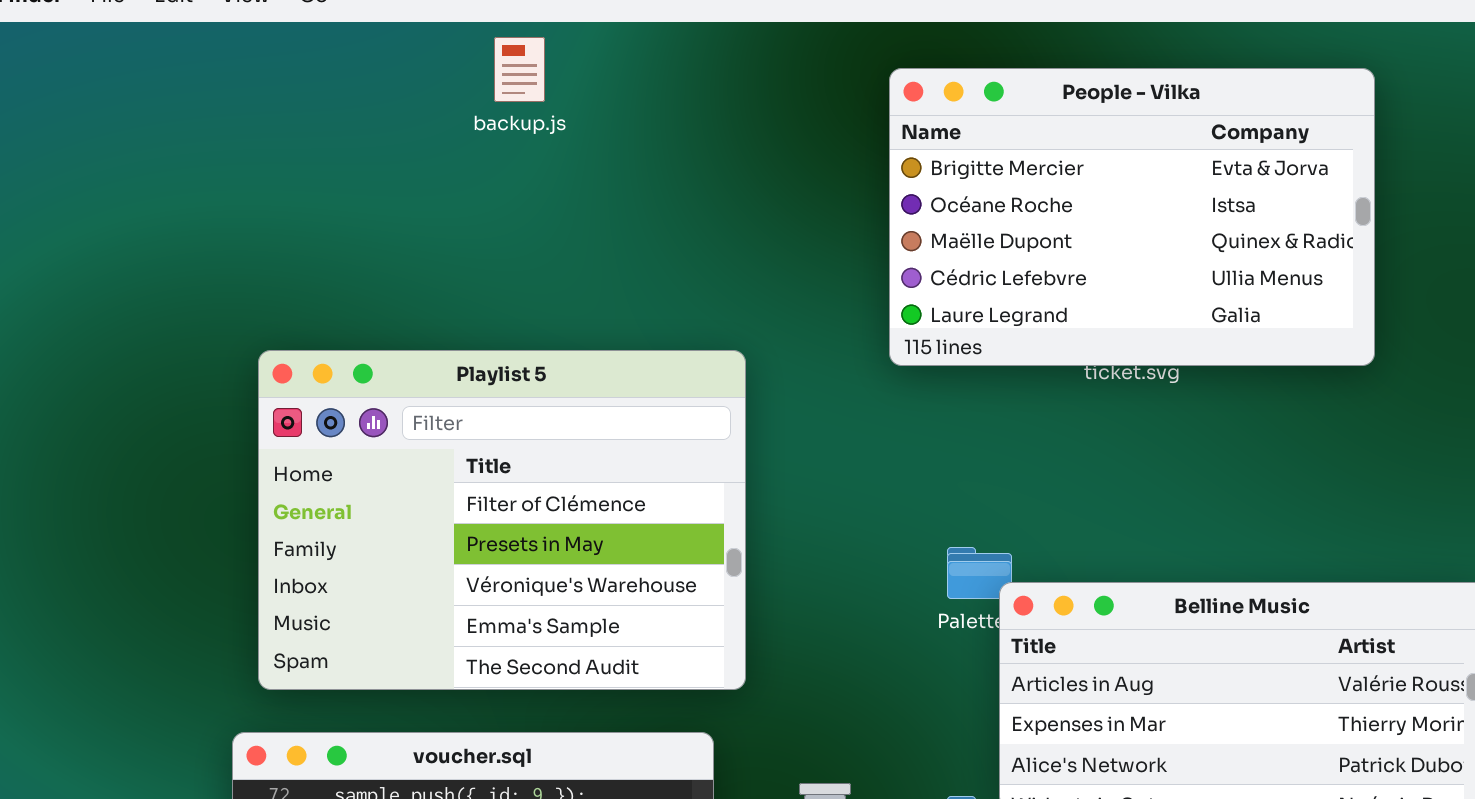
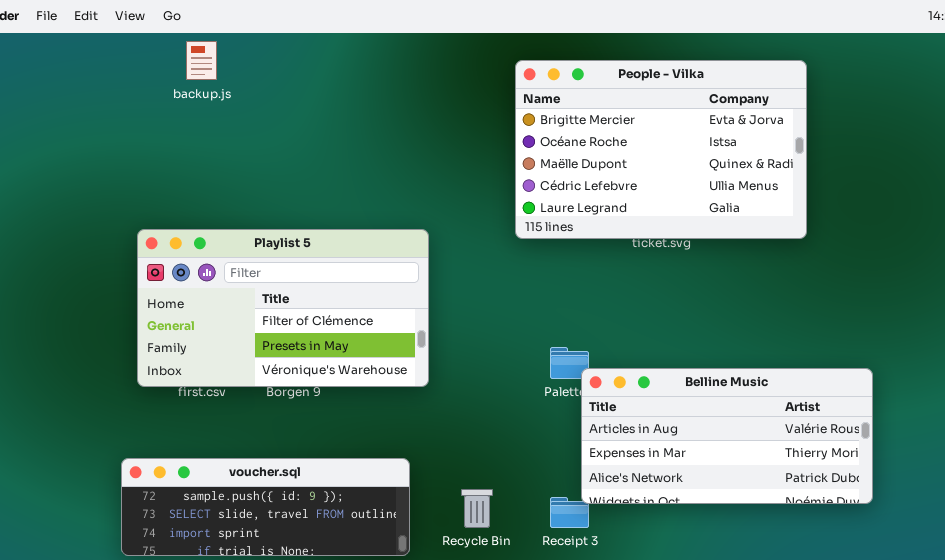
backup.js: [494,37,545,102] -> [186,41,217,80], moved
Playlist 5: [258,350,746,690] -> [137,229,429,387], resized

